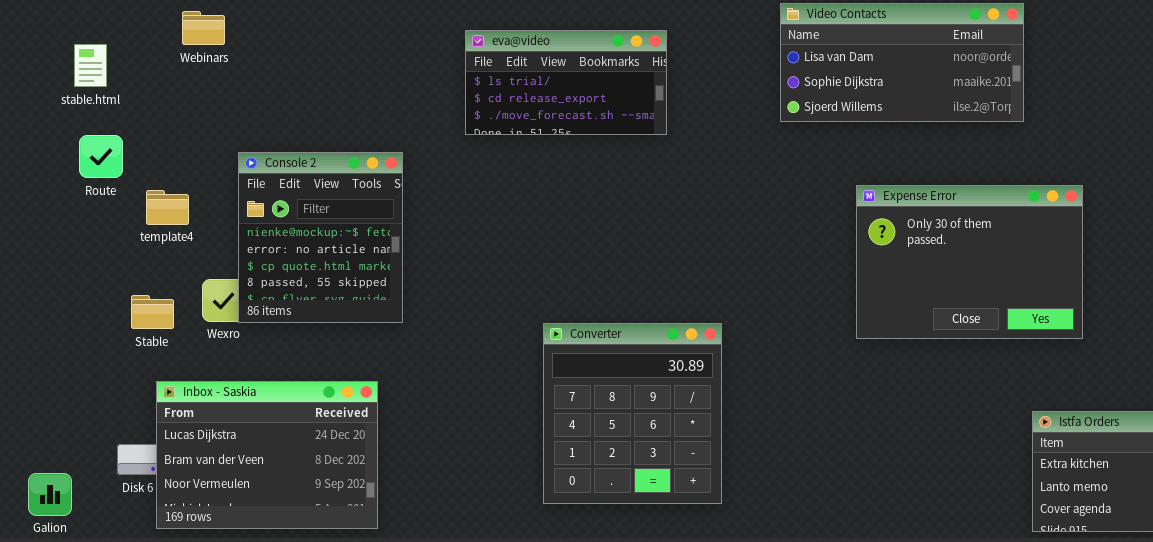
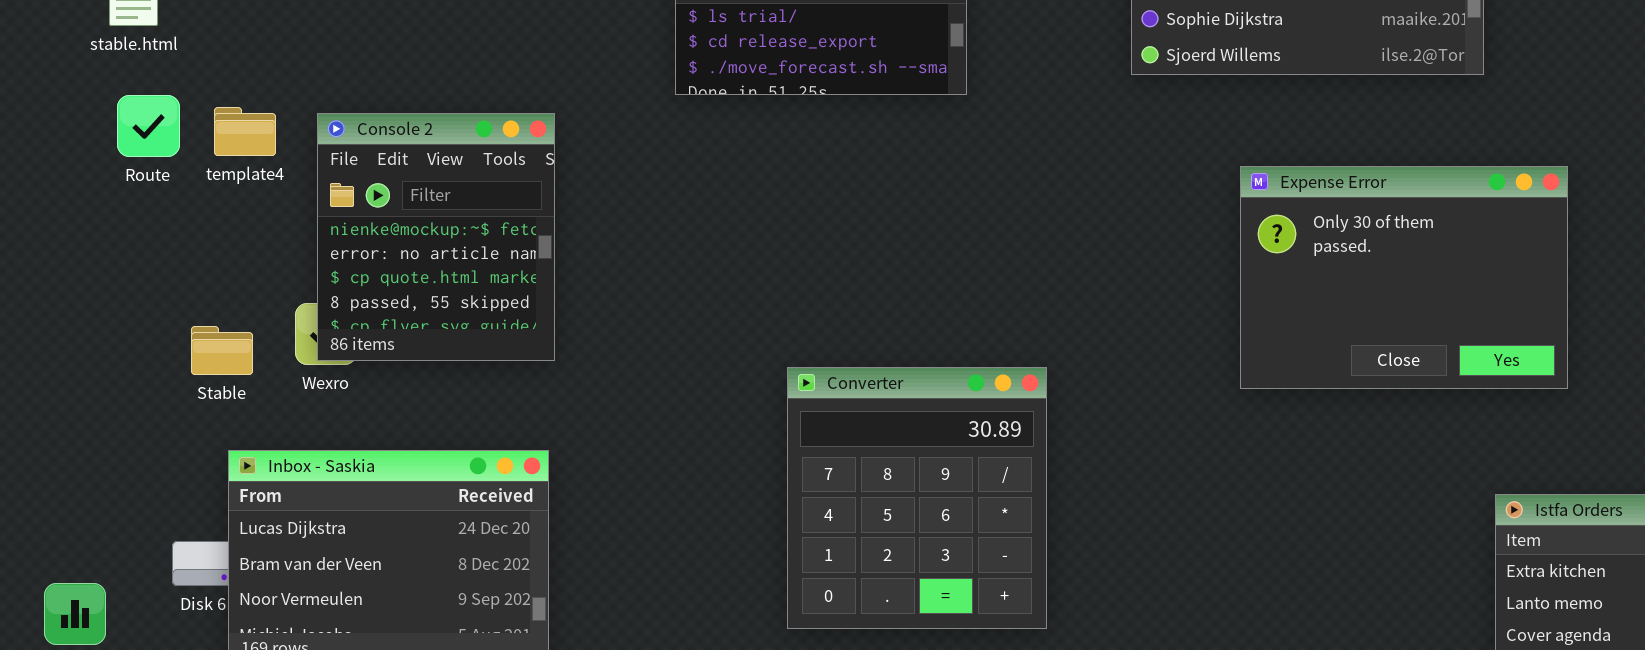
Console 2: [238,152,403,323] -> [317,113,555,361], moved
template4: [146,190,189,225] -> [214,107,276,156], moved

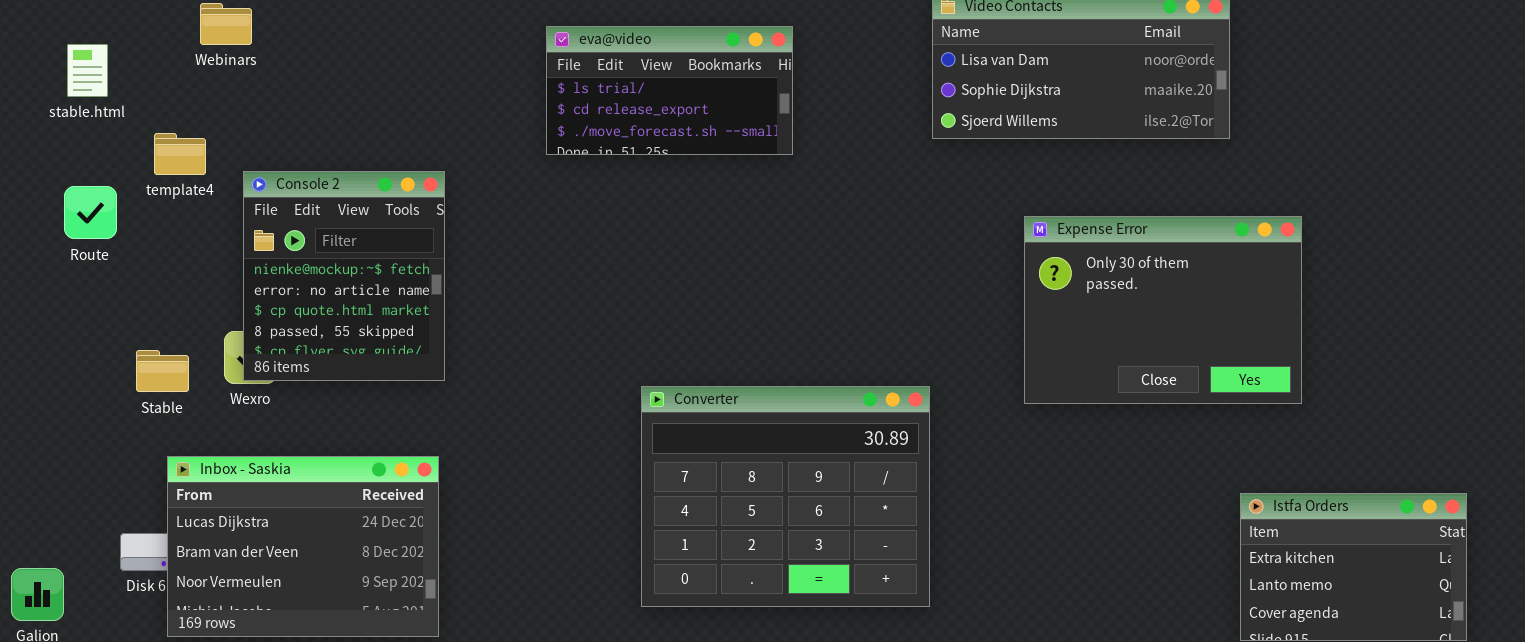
Route: [117,95,180,157] -> [64,186,117,239], moved
template4: [214,107,276,156] -> [154,133,206,175], moved
Converter: [787,367,1047,629] -> [641,386,930,607], resized

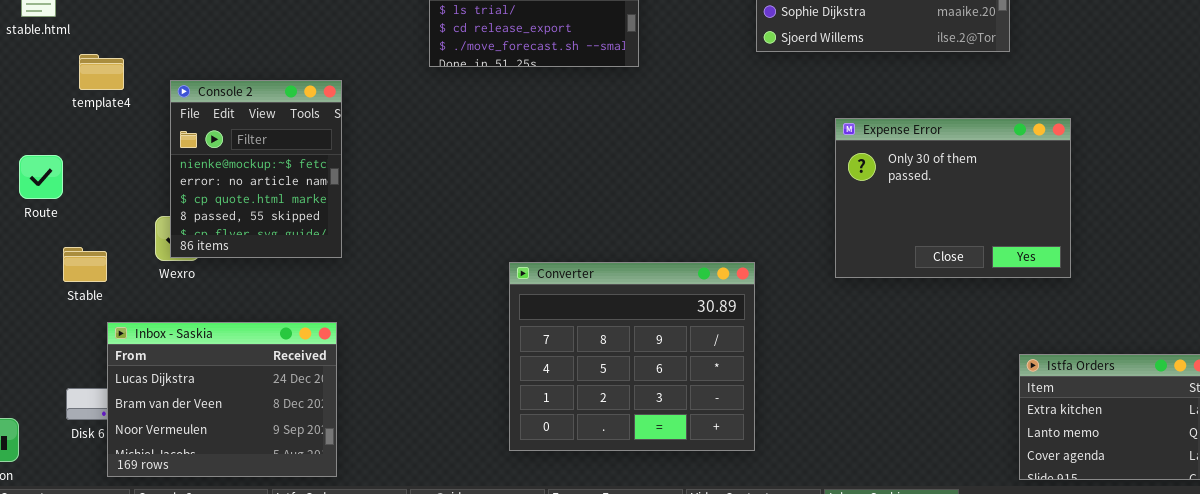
template4: [154,133,206,175] -> [79,54,124,90], moved
Route: [64,186,117,239] -> [19,155,63,199], moved
Stable: [136,350,189,392] -> [63,247,107,282], moved

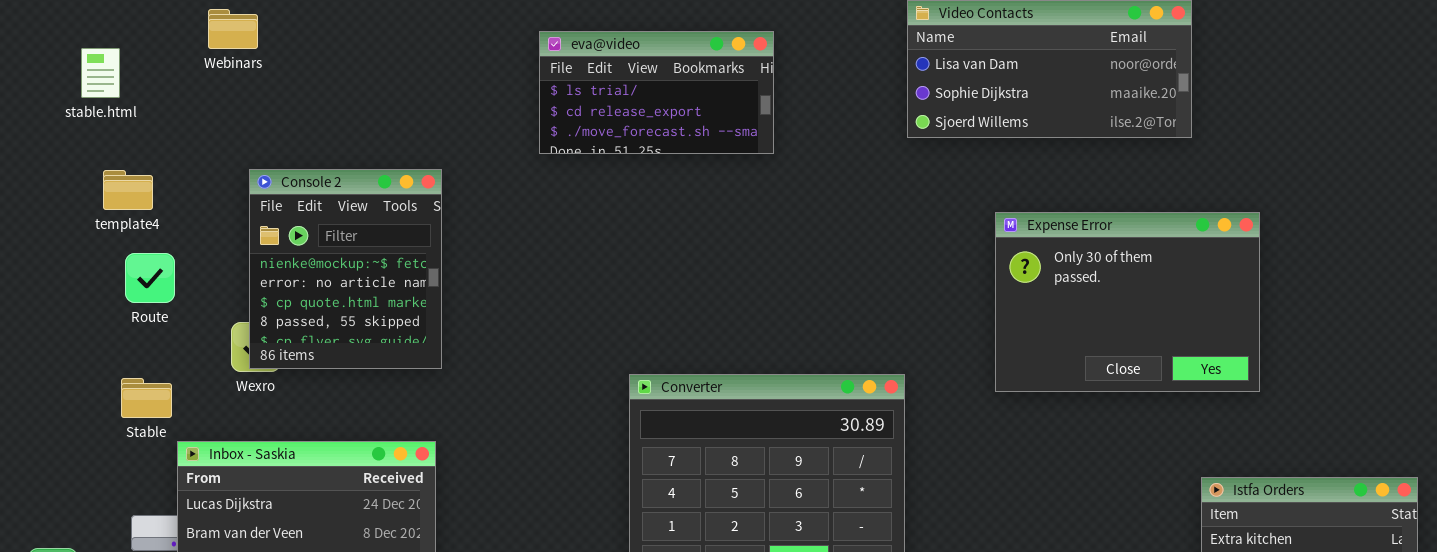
template4: [79,54,124,90] -> [103,170,153,210], moved
Route: [19,155,63,199] -> [125,253,175,303], moved
Stable: [63,247,107,282] -> [121,378,172,418], moved

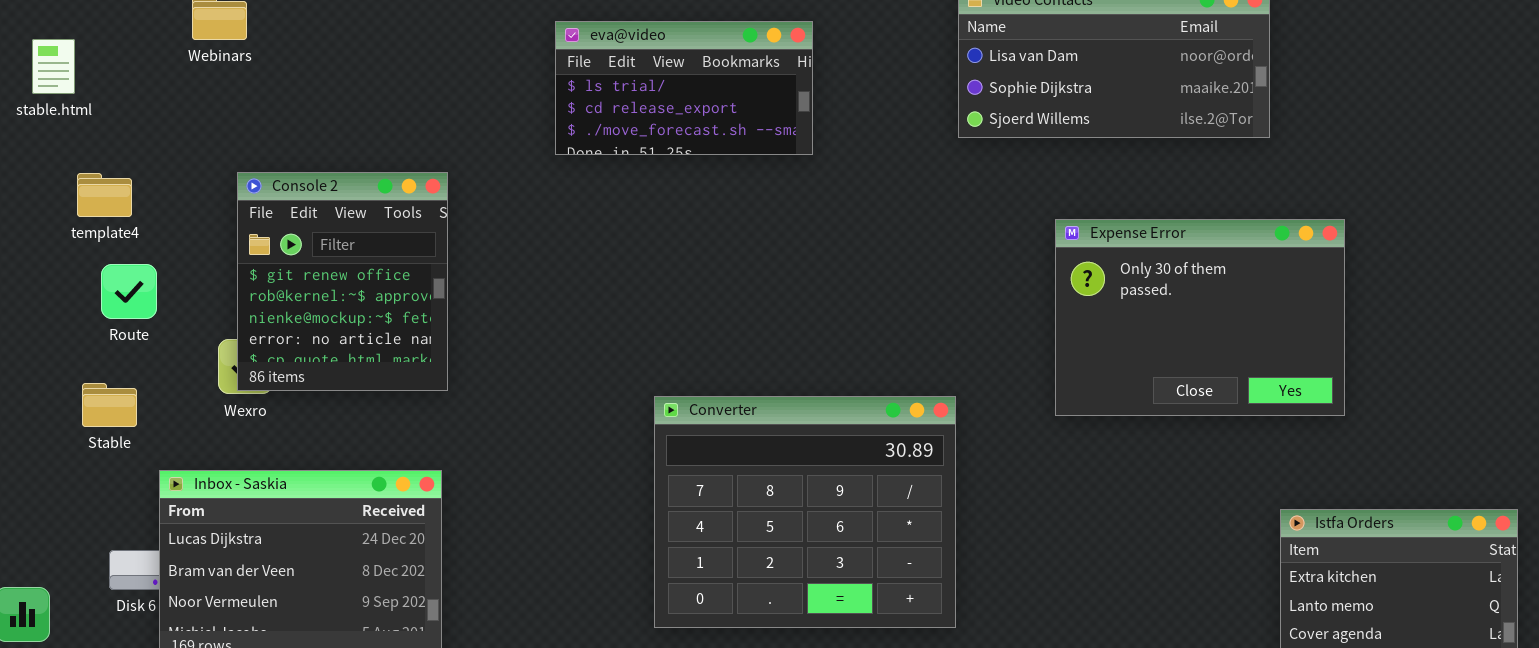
stable.html: [81,48,120,98] -> [32,39,75,94], moved
Console 2: [249,169,442,369] -> [237,172,448,391], scrolled up 2 rows
Stable: [121,378,172,418] -> [82,383,137,427], moved

